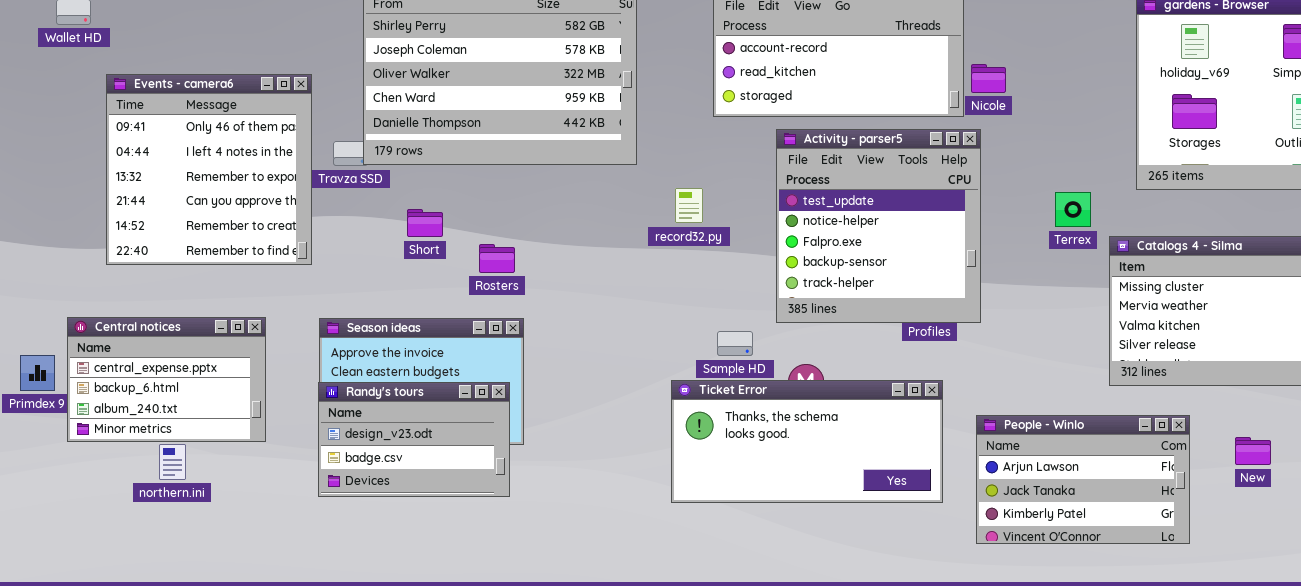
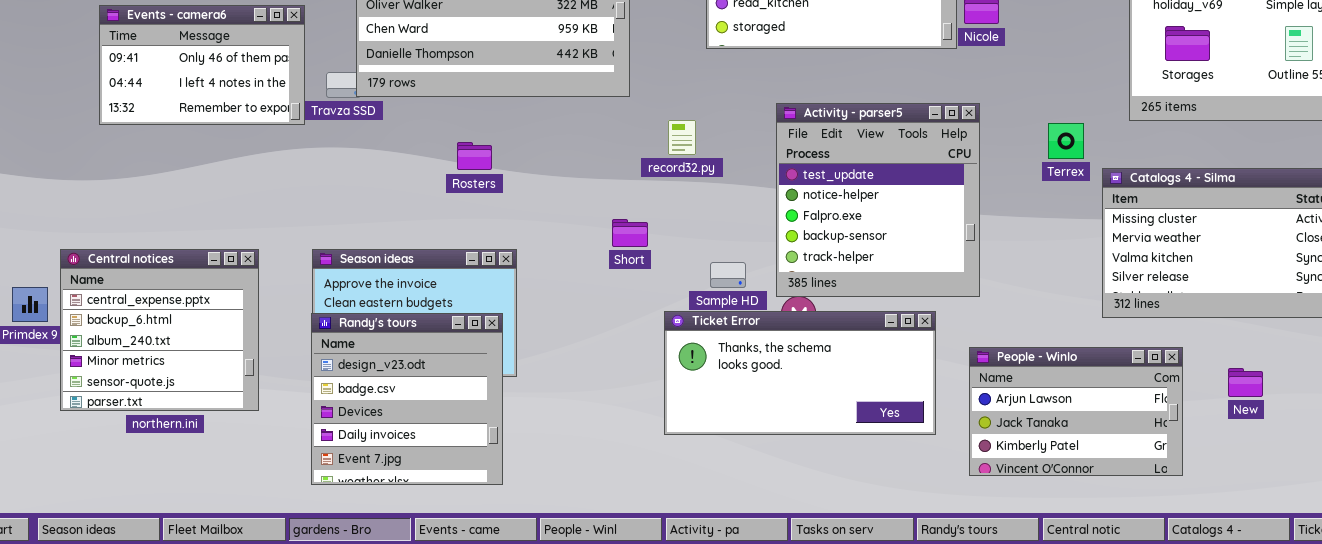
Events - camera6: [106,74,312,265] -> [99,5,305,125], resized
Activity - parser5: [776,129,981,323] -> [776,103,980,297], moved
Short: [407,209,443,237] -> [612,219,648,247], moved
Rosters: [479,244,515,273] -> [457,142,492,170], moved
Central notices: [67,317,266,442] -> [60,249,259,411], resized
Randy's tours: [318,382,510,497] -> [311,313,503,485], resized

